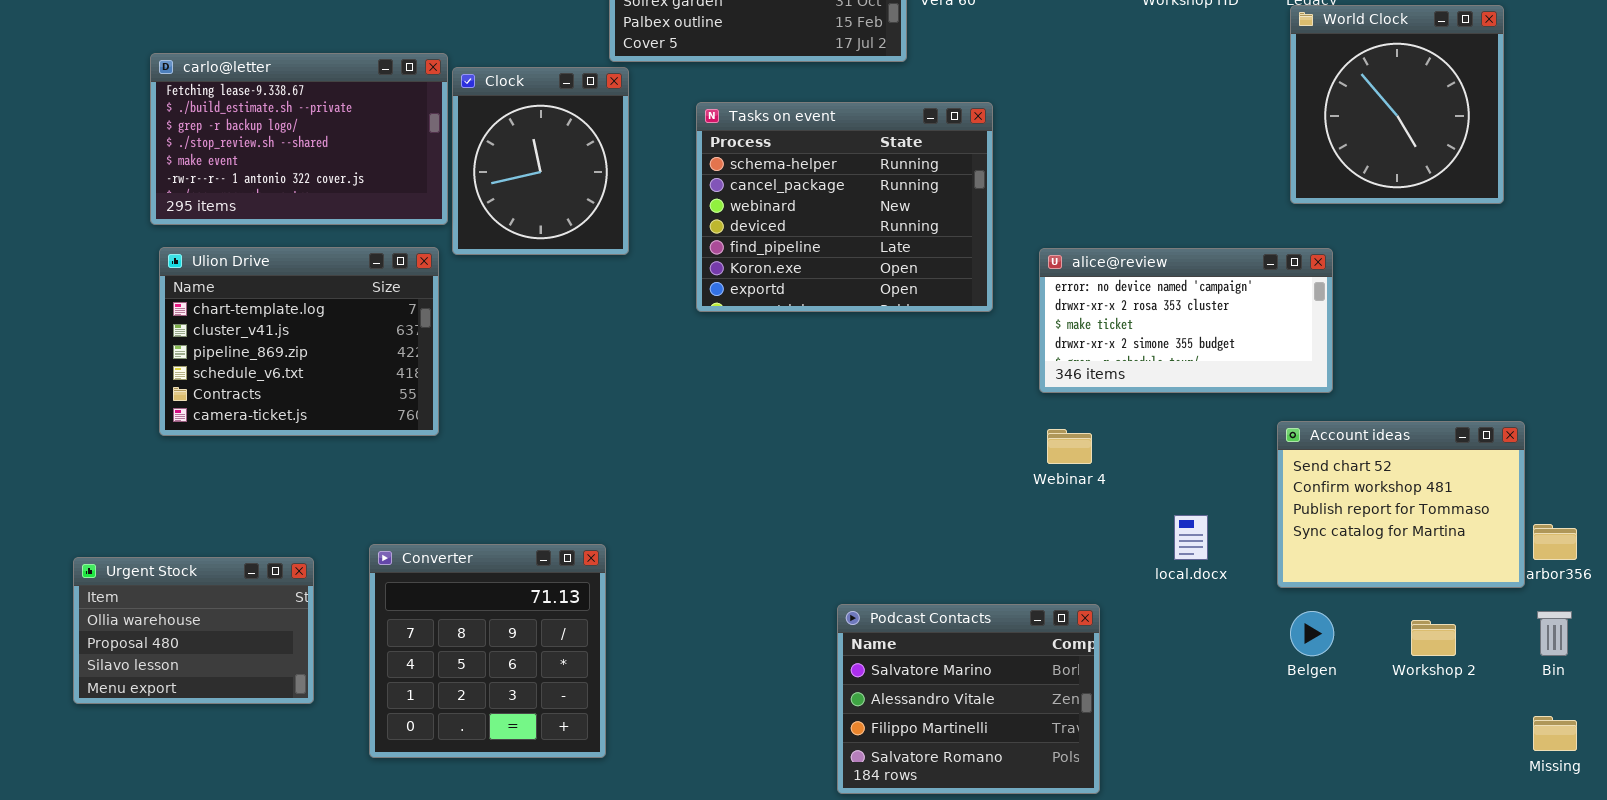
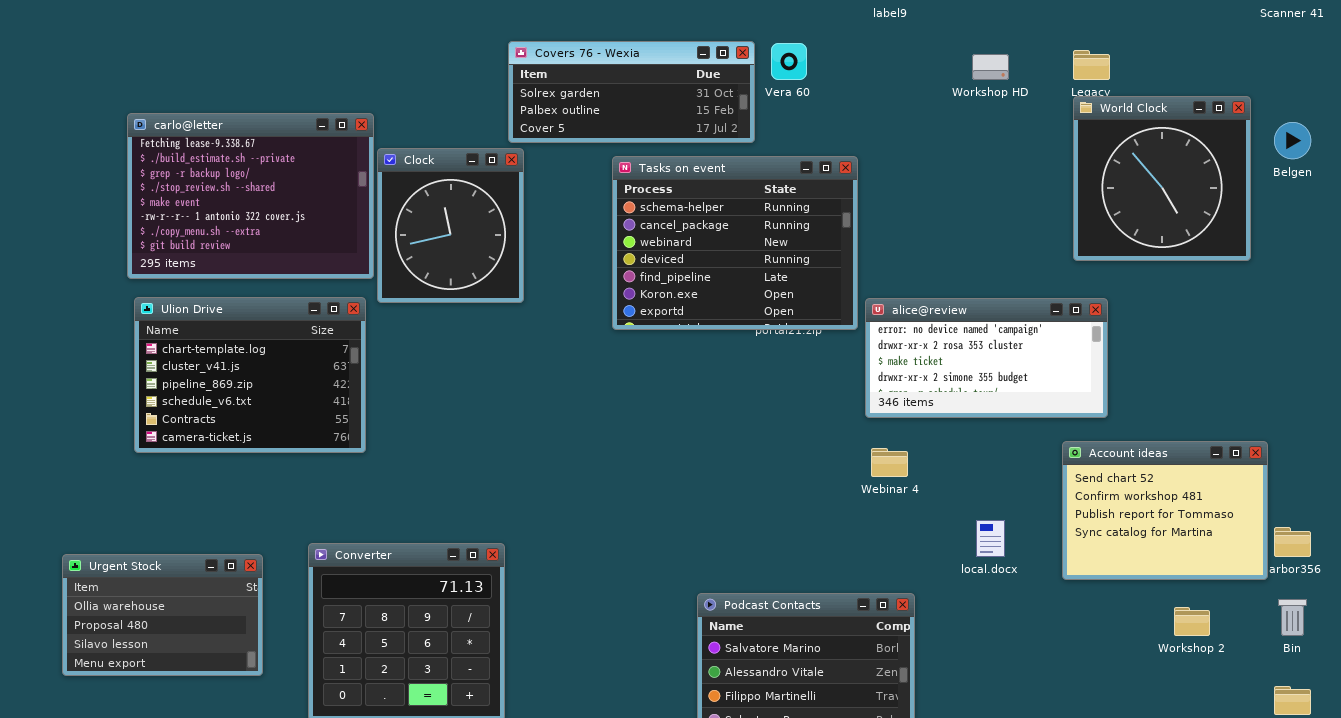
carlo@letter: [150,53,448,225] -> [127,113,374,279], resized
Tasks on event: [696,102,993,312] -> [612,156,858,330], moved
Belgen: [1290,611,1334,656] -> [1274,122,1311,159], moved

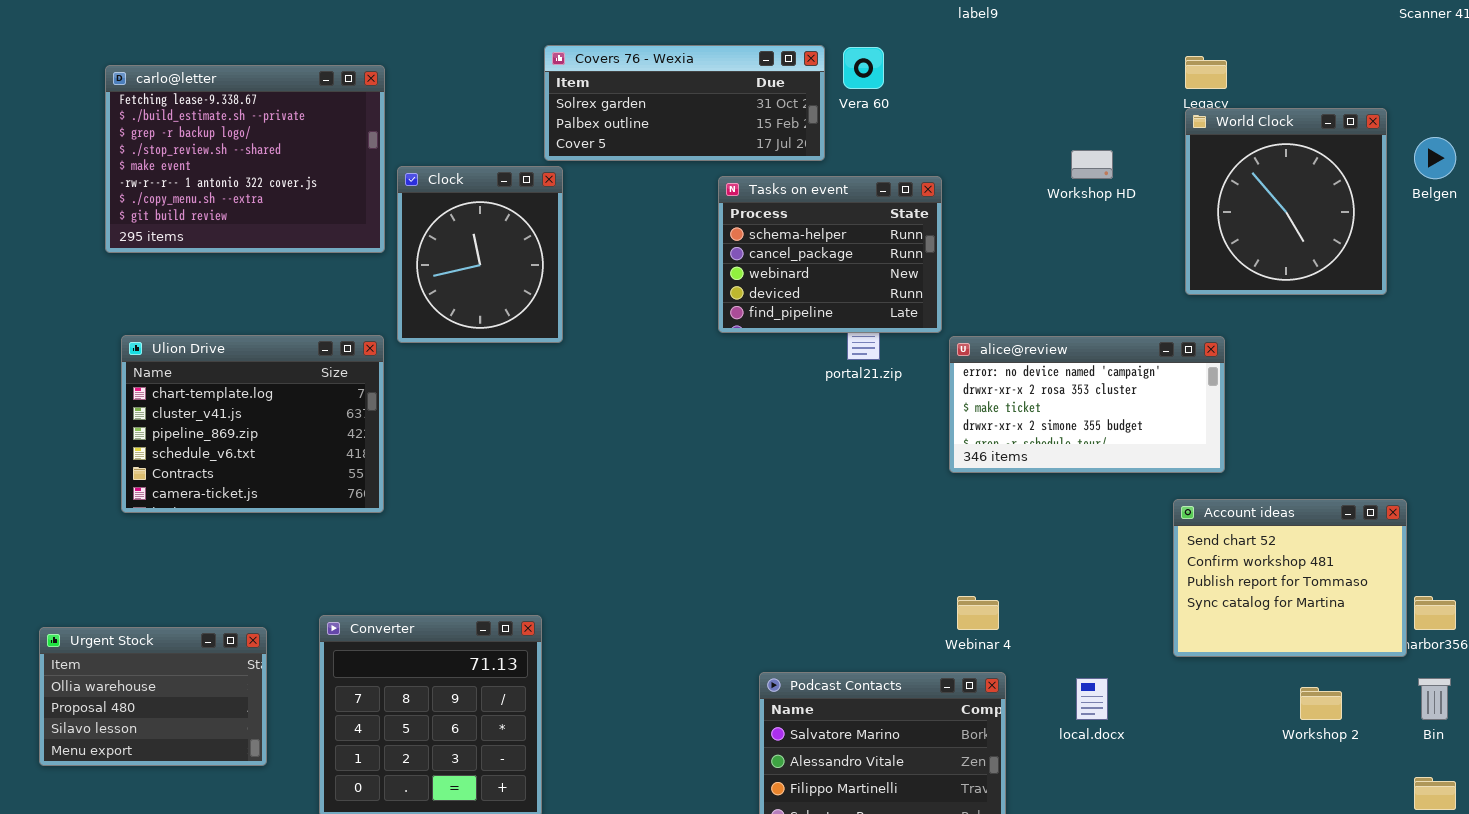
Workshop HD: [972,54,1009,80] -> [1071,150,1113,179], moved
carlo@letter: [127,113,374,279] -> [105,65,385,253], moved
Tasks on event: [612,156,858,330] -> [718,176,942,333], resized
Webinar 4: [871,448,908,477] -> [957,596,999,630], moved
local.docx: [976,520,1005,557] -> [1076,678,1108,720], moved

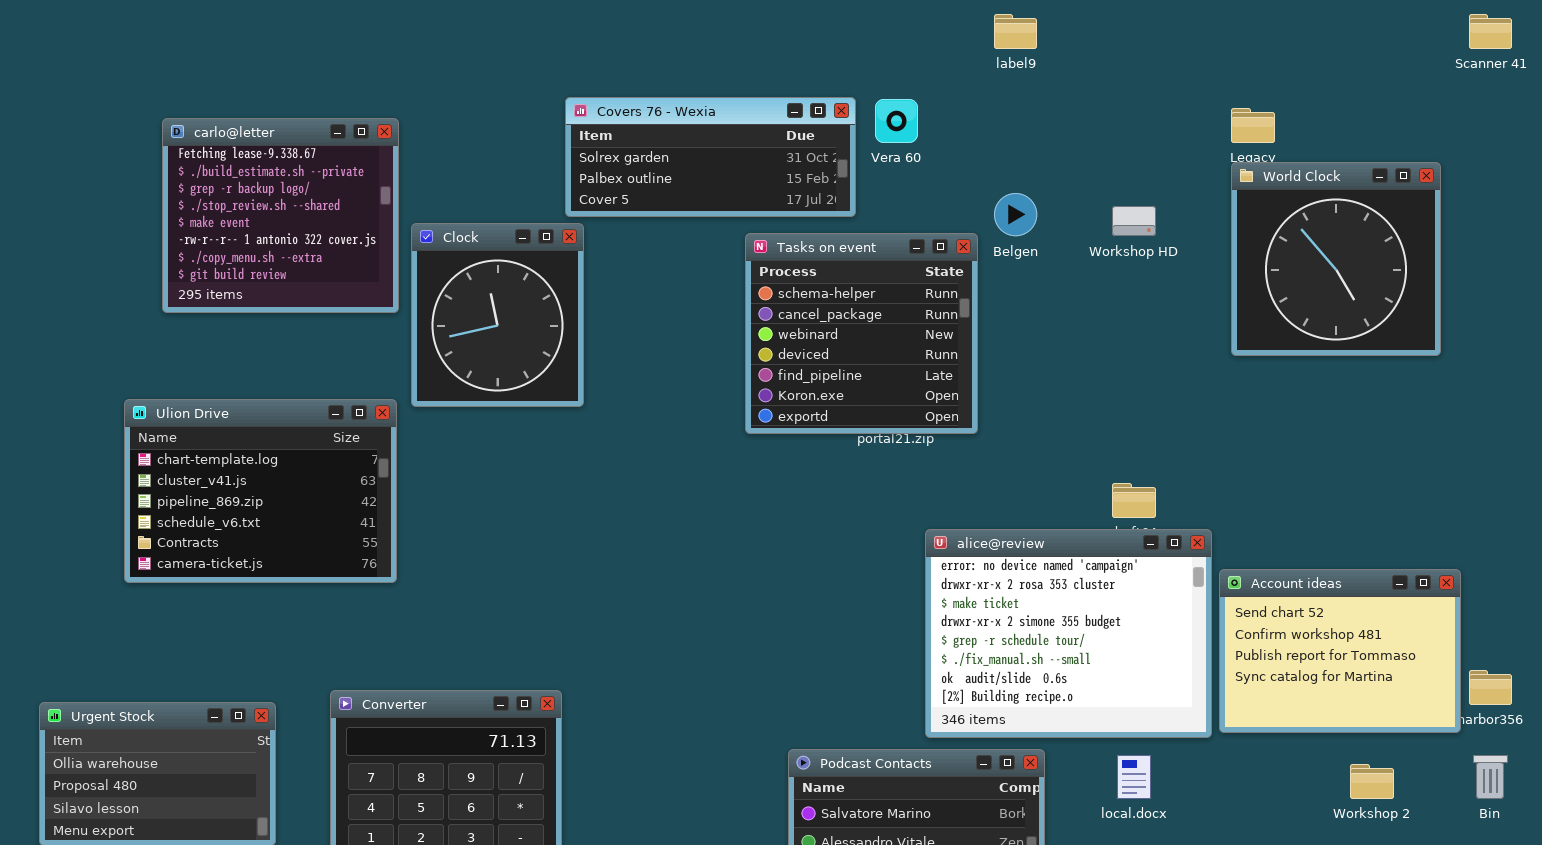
carlo@letter: [105,65,385,253] -> [162,118,399,313], resized
Belgen: [1414,137,1456,179] -> [994,193,1037,236], moved
Tasks on event: [718,176,942,333] -> [745,233,978,434], resized
alice@review: [949,336,1225,473] -> [925,529,1212,738], moved, resized

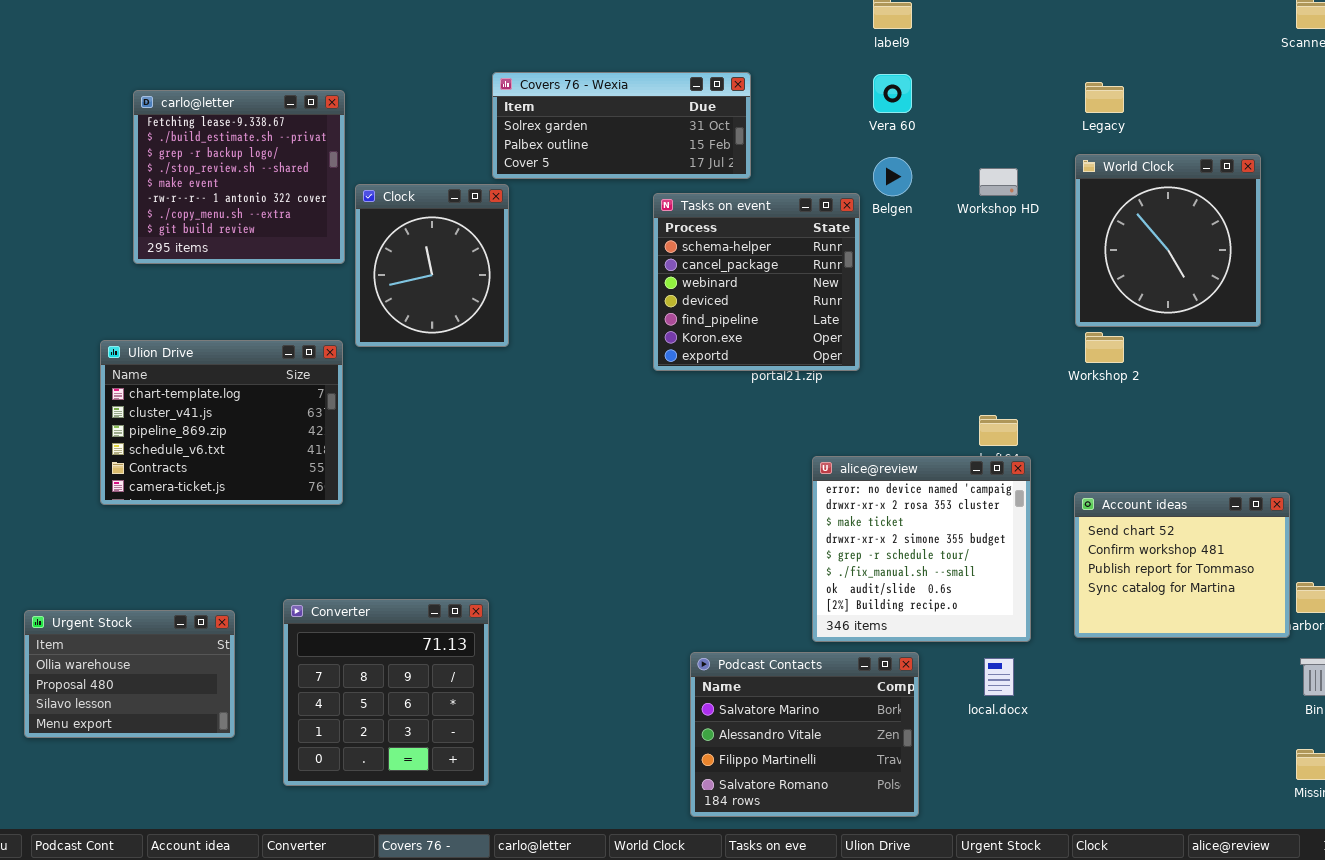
Vera 60: [875,99,918,143] -> [873,74,912,113], moved
World Clock: [1231,162,1441,356] -> [1075,154,1261,327], moved
alice@review: [925,529,1212,738] -> [812,456,1031,642], resized
Workshop 2: [1350,764,1394,799] -> [1085,332,1124,363], moved

